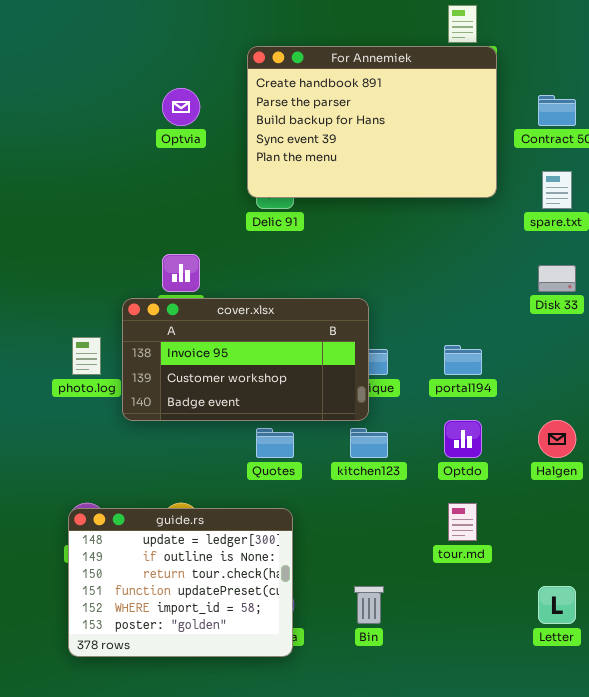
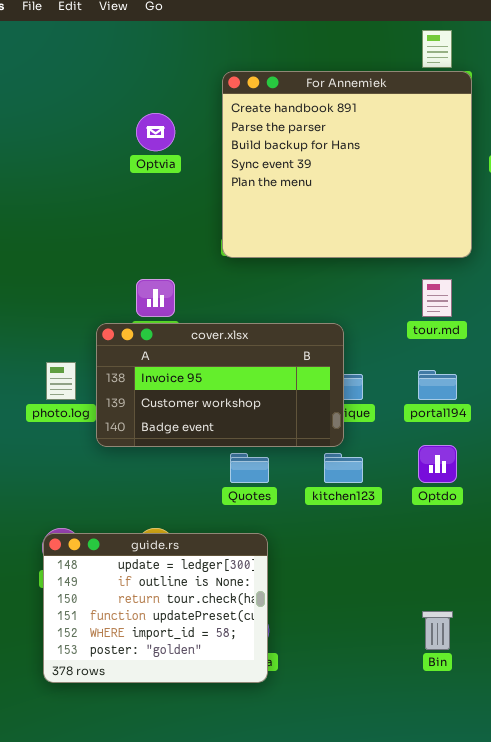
For Annemiek: [247,46,497,198] -> [222,71,472,258], resized
tour.md: [448,503,477,541] -> [422,279,452,317], moved
Bin: [354,586,384,624] -> [422,611,453,650], moved

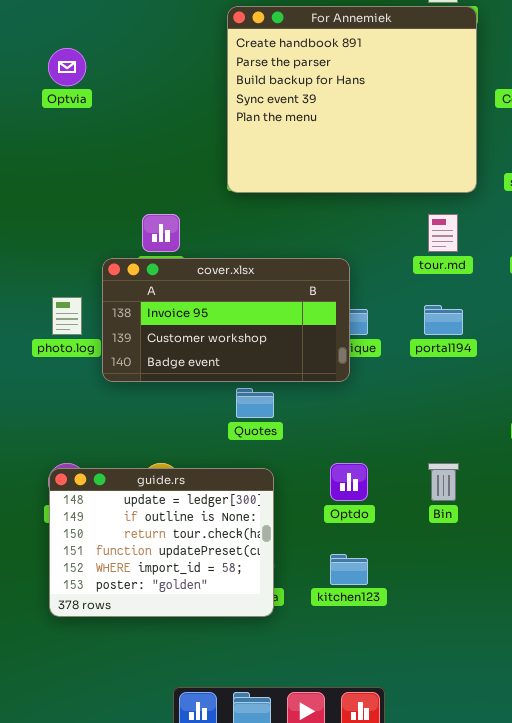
Optvia: [136,113,175,151] -> [48,48,86,86], moved
Optdo: [418,445,457,483] -> [330,463,368,501], moved
kitchen123: [324,453,363,483] -> [330,554,368,585], moved
Bin: [422,611,453,650] -> [428,463,459,501], moved

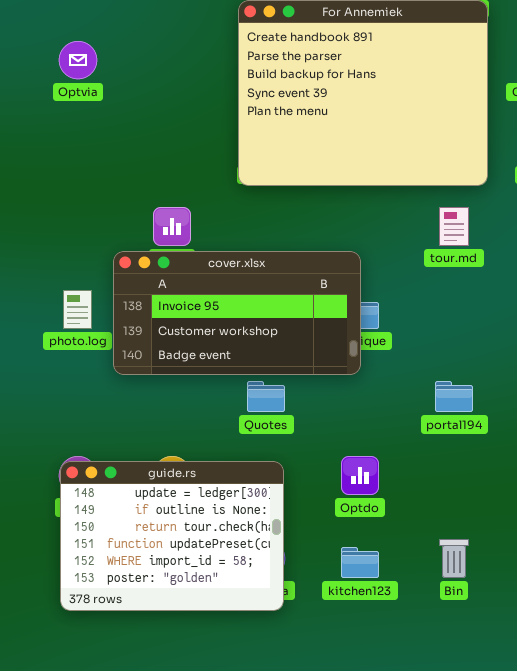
portal194: [424,305,463,335] -> [435,381,473,412], moved
Bin: [428,463,459,501] -> [439,539,469,578], moved

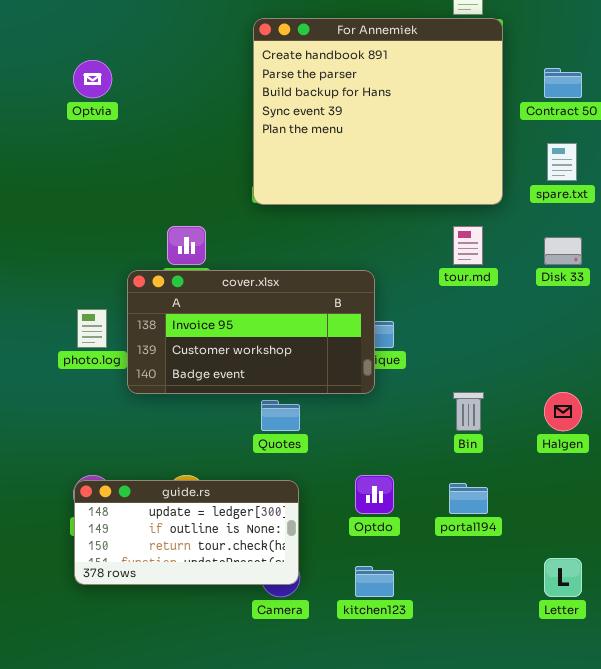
portal194: [435,381,473,412] -> [449,483,488,514], moved
guide.rs: [60,461,284,611] -> [74,480,299,585], resized
Bin: [439,539,469,578] -> [453,392,484,431], moved

